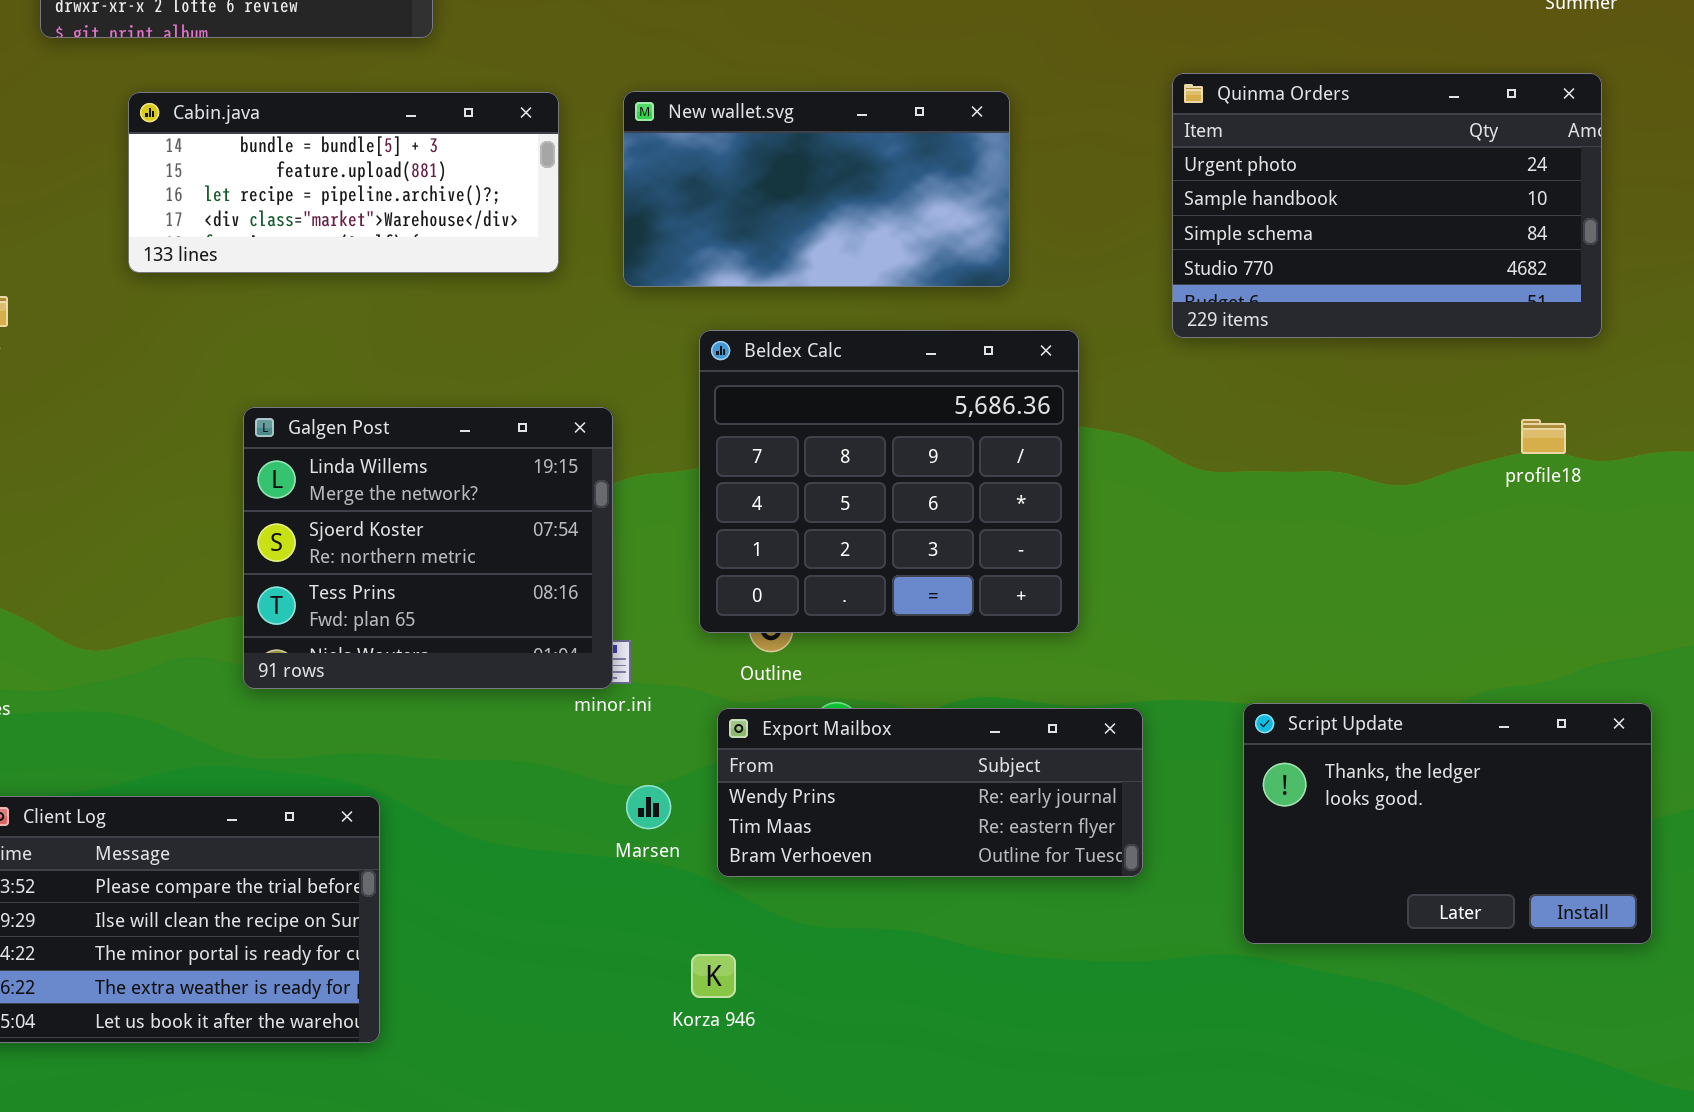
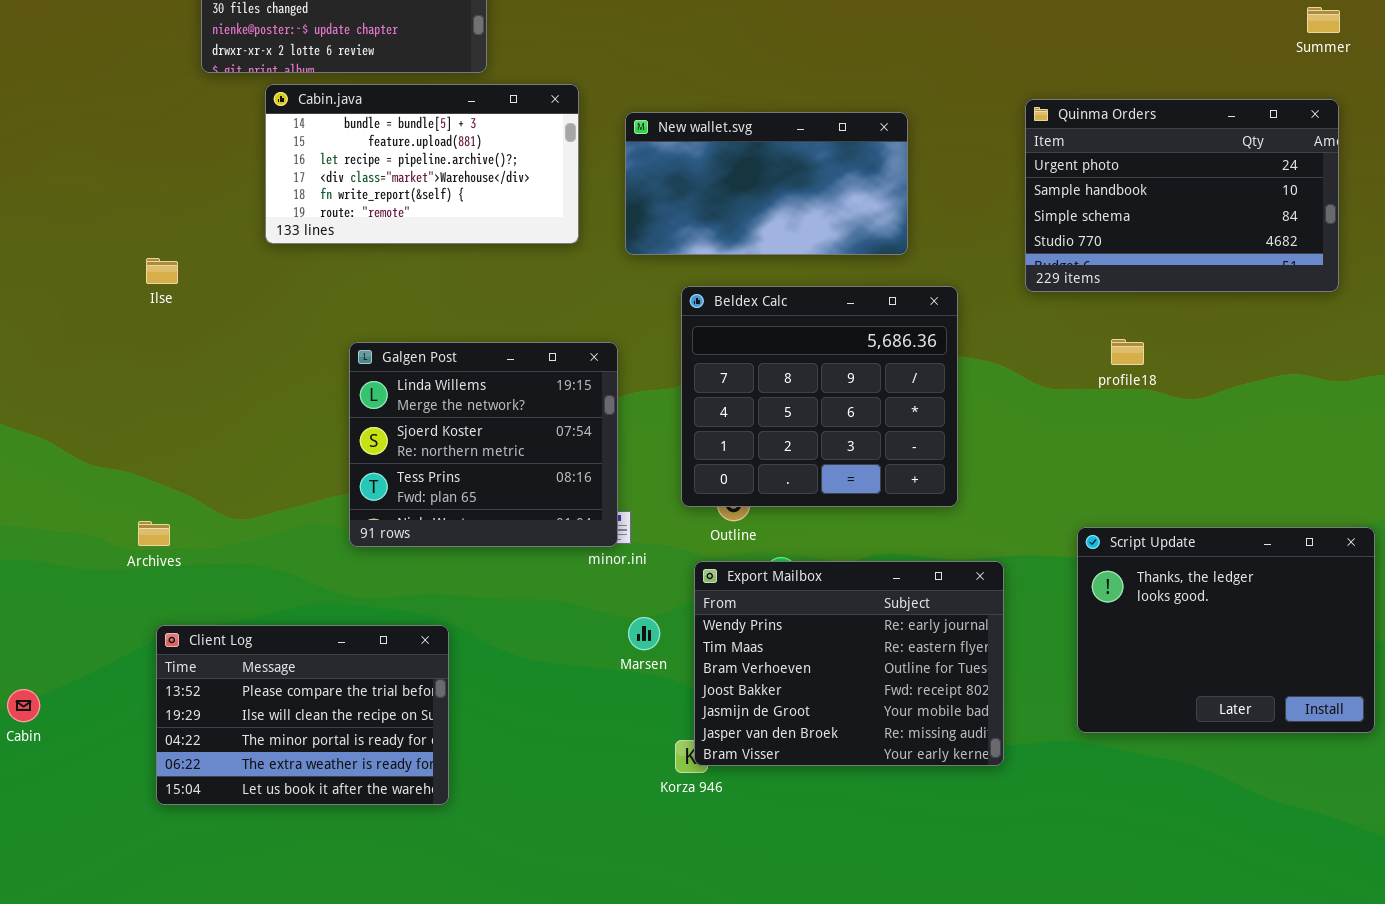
Cabin.java: [128,92,559,273] -> [265,84,579,244], resized
profile18: [1521,419,1566,454] -> [1111,339,1144,365], moved
Script Update: [1243,703,1652,944] -> [1077,527,1375,733], resized
Export Mailbox: [717,708,1143,877] -> [694,561,1004,766], resized

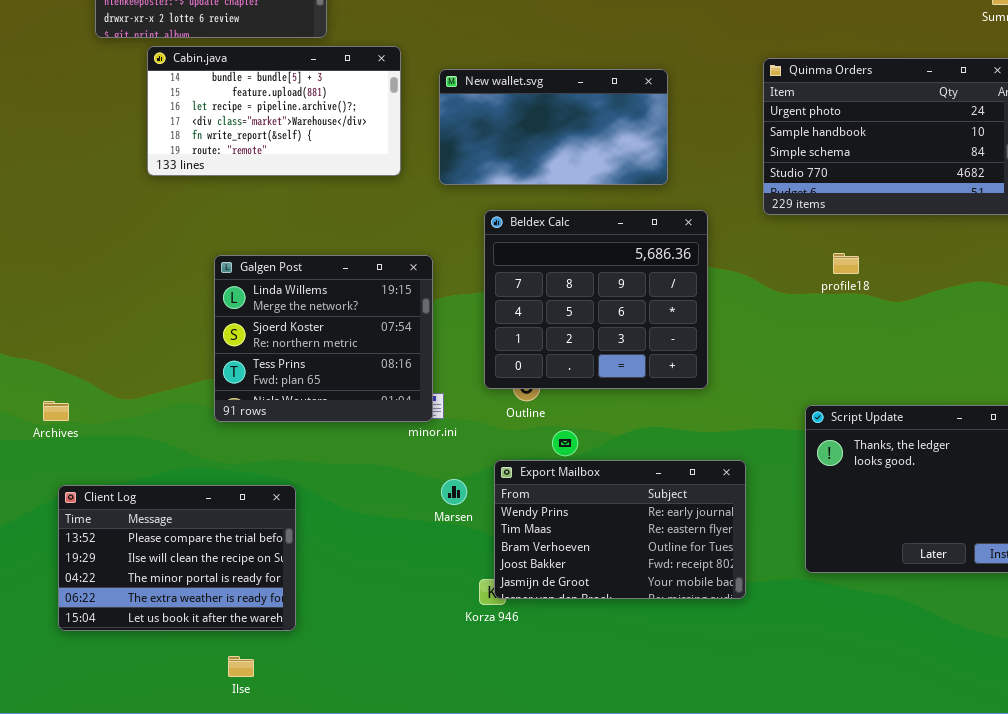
Ilse: [146,258,178,284] -> [228,656,254,677], moved
Export Mailbox: [694,561,1004,766] -> [494,460,746,599], resized

